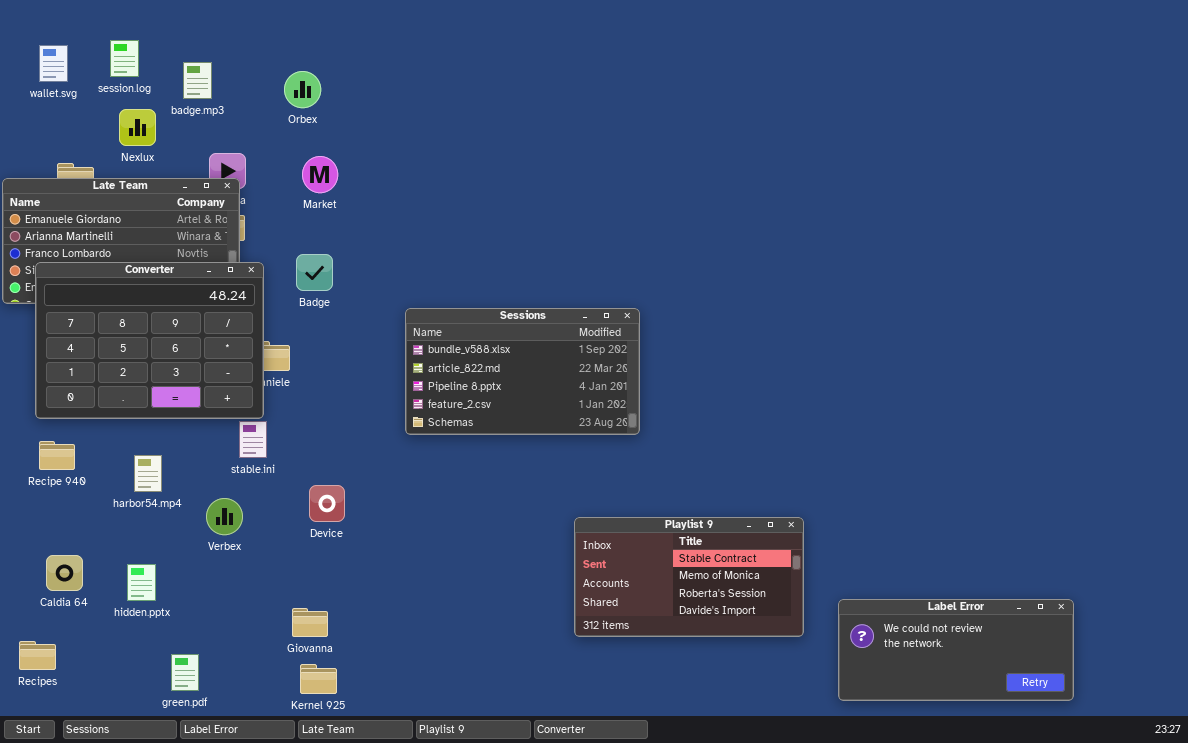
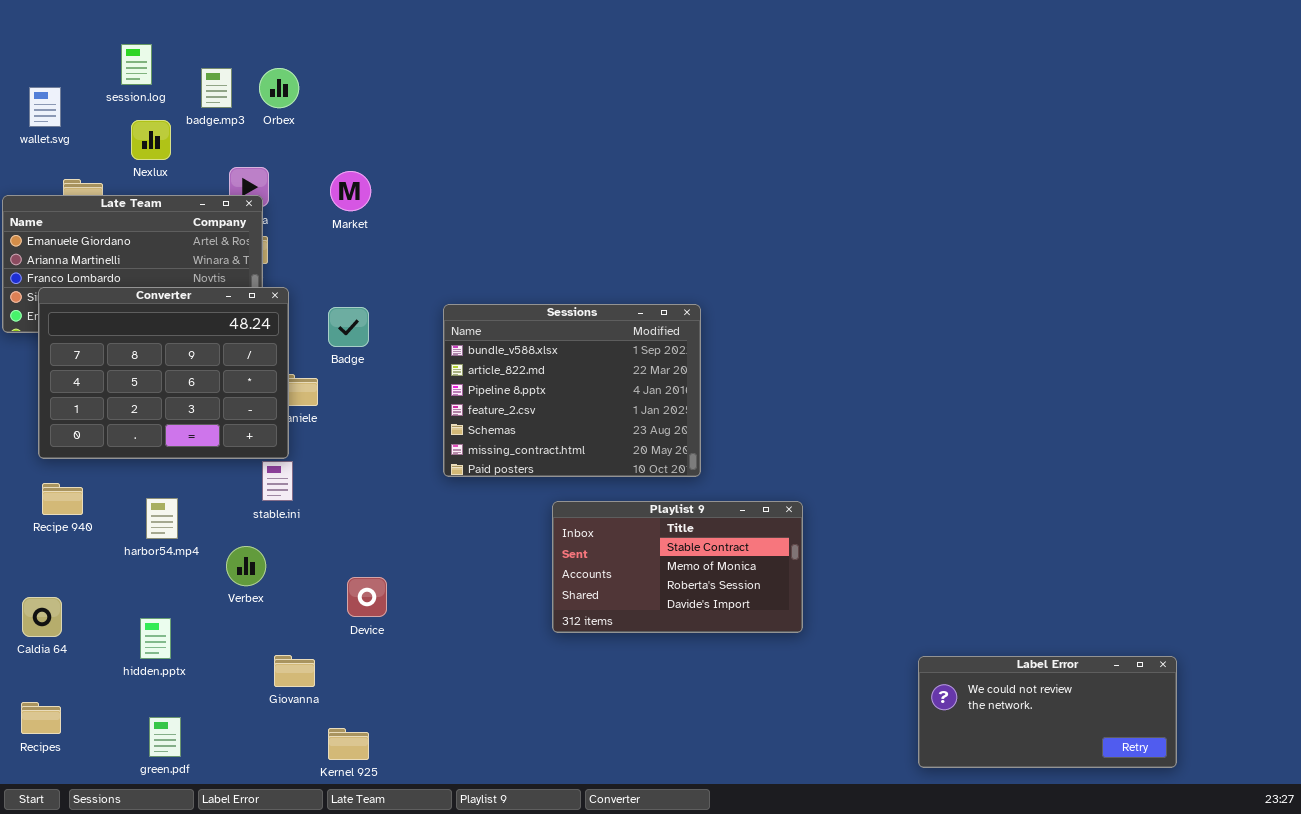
wallet.svg: [39,45,68,82] -> [29,87,61,127], moved
Orbex: [284,71,321,108] -> [259,68,299,108], moved
Badge: [296,254,333,291] -> [328,307,369,347], moved
Sessions: [405,308,640,435] -> [443,304,701,477], resized
Device: [309,485,345,522] -> [347,577,387,617], moved
Playlist 9: [574,517,804,637] -> [552,501,803,633], moved
Caldia 64: [46,555,83,591] -> [22,597,62,637], moved
Giovanna: [292,608,328,637] -> [274,655,315,687], moved
green.pdf: [171,654,199,691] -> [149,717,181,757], moved

